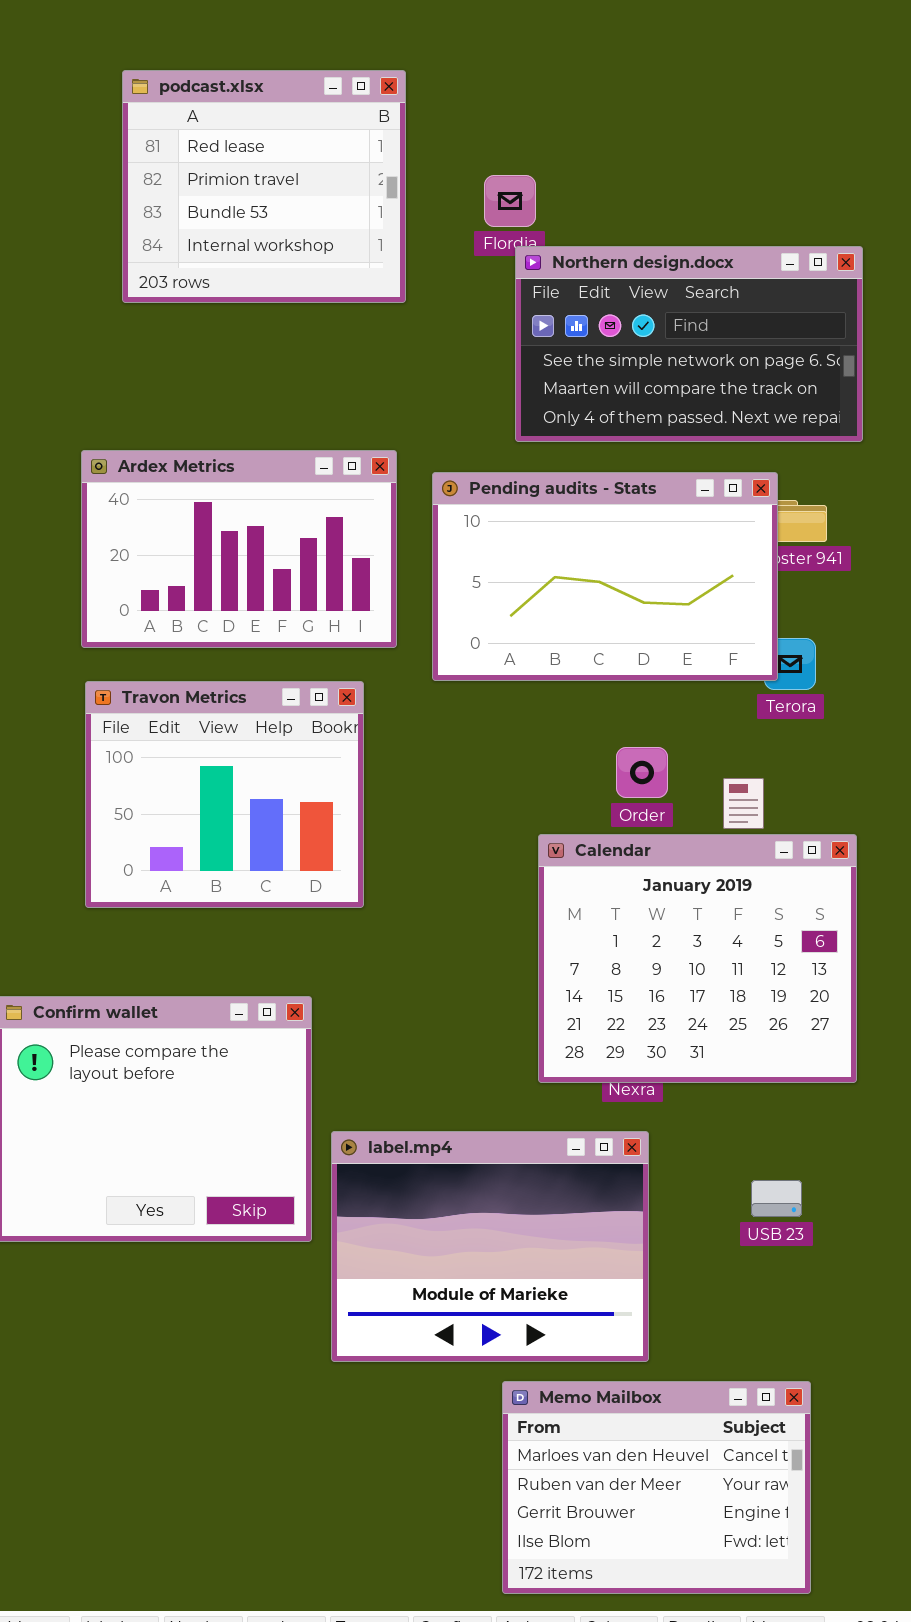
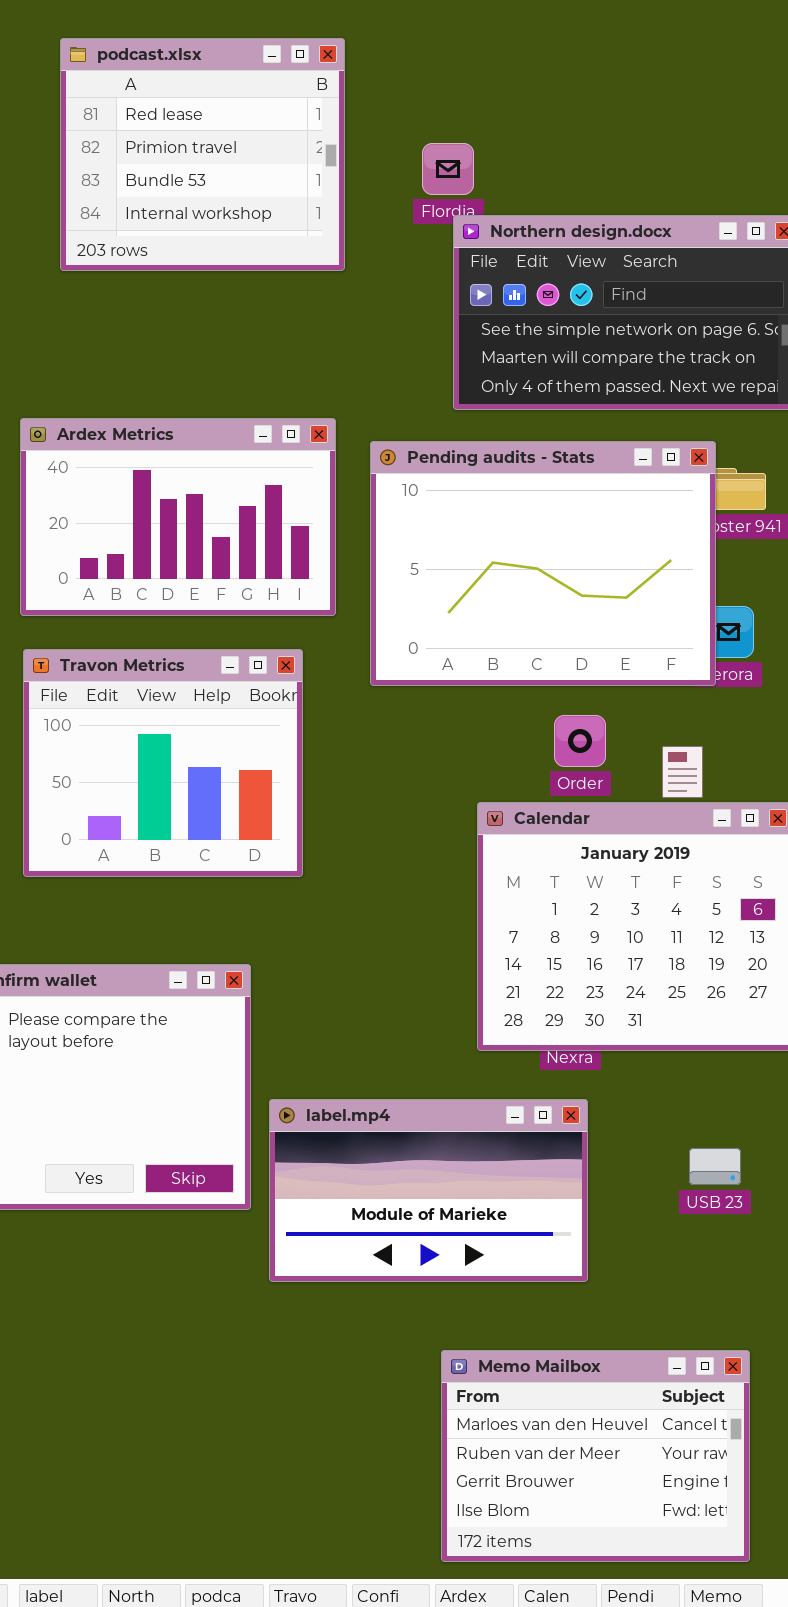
Pending audits - Stats: [432,472,778,681] -> [370,441,716,686], resized
label.mp4: [331,1131,649,1362] -> [269,1099,588,1282], resized

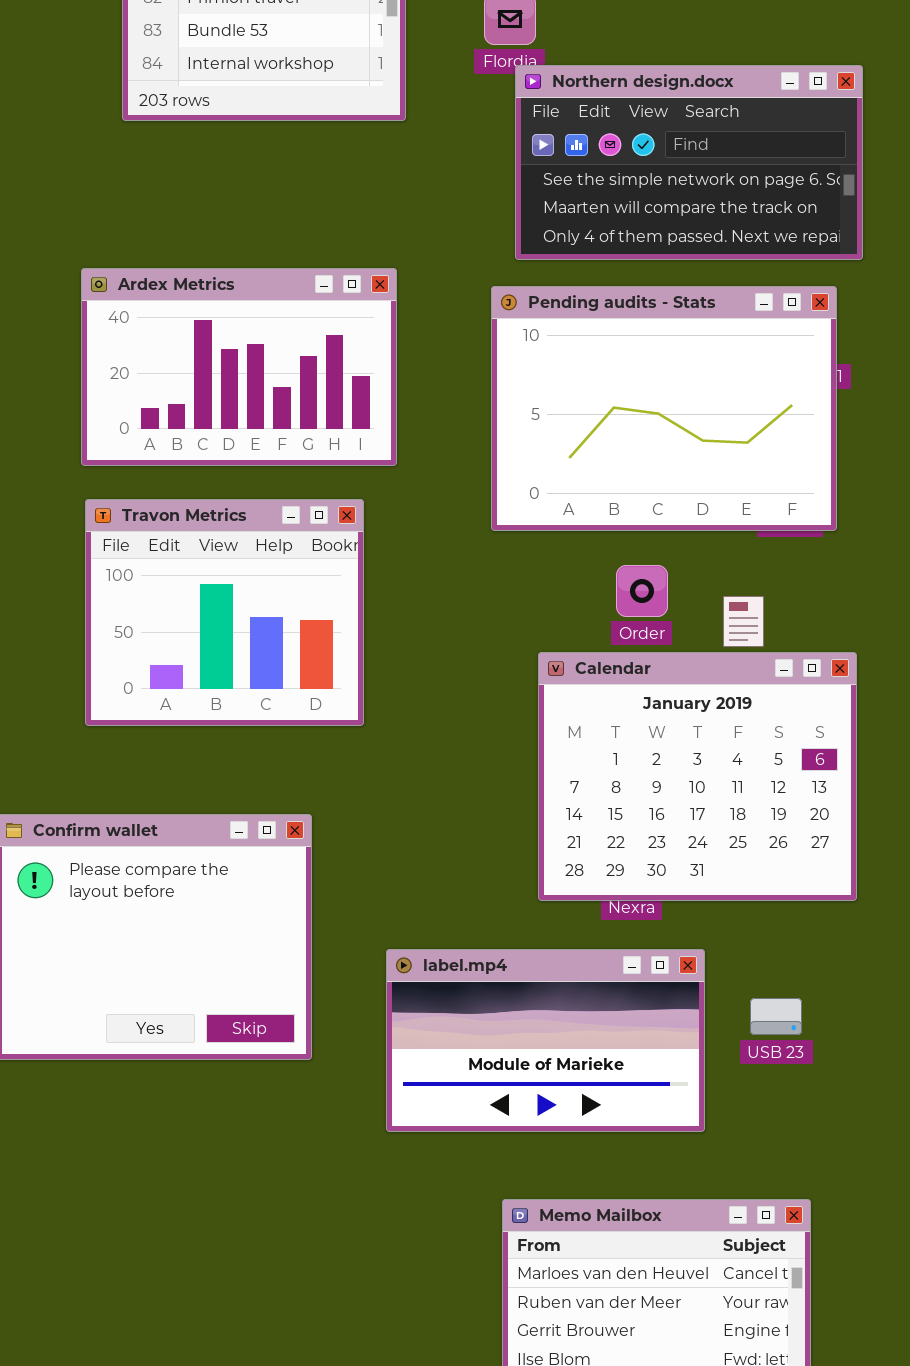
Pending audits - Stats: [370,441,716,686] -> [491,286,837,531], moved
label.mp4: [269,1099,588,1282] -> [386,949,705,1132], moved

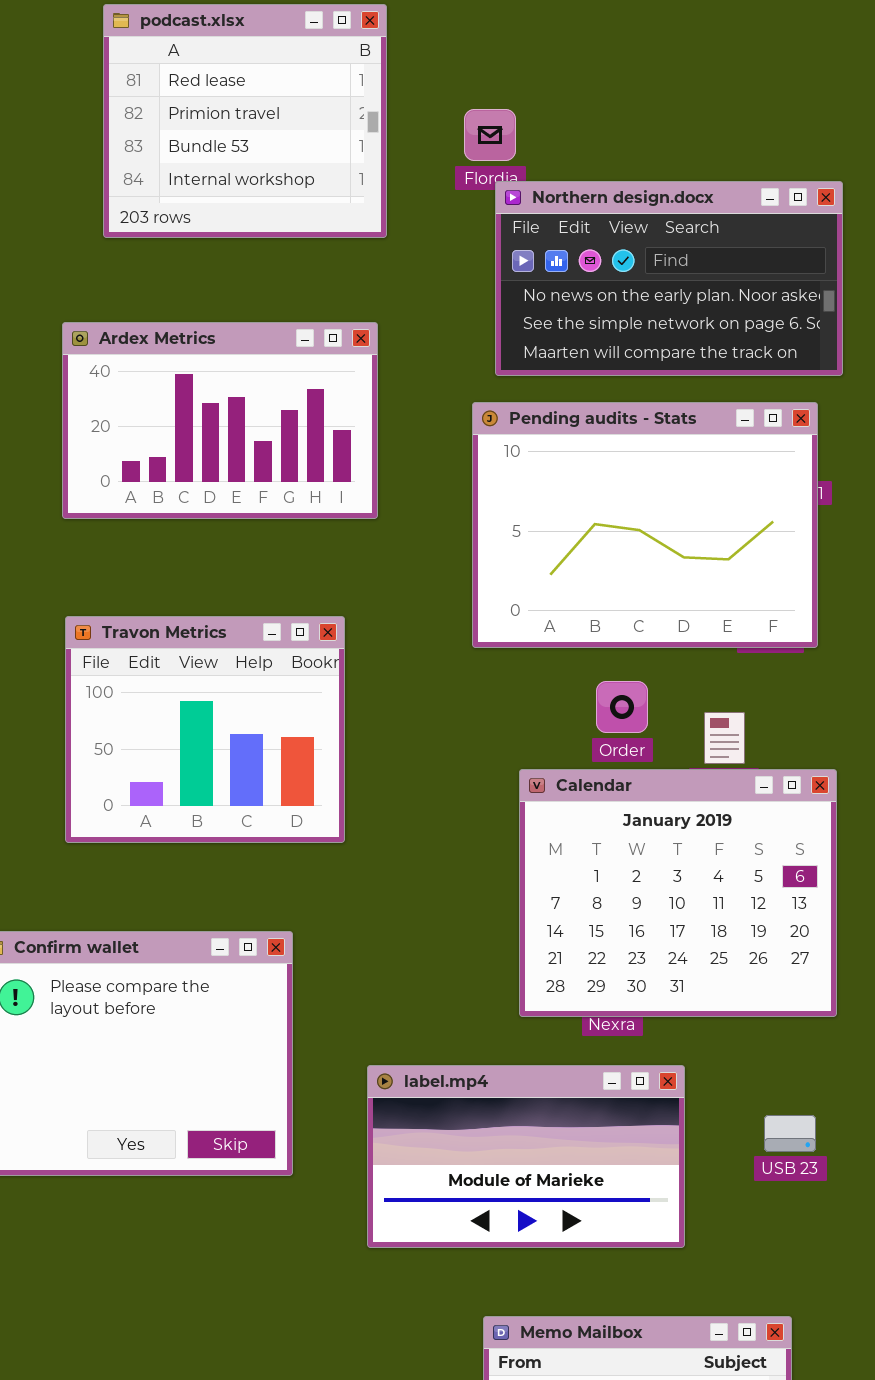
Northern design.docx: [515,65,863,260] -> [495,181,843,376], scrolled up 1 row
Ardex Metrics: [81,268,397,466] -> [62,322,378,519], moved
USB 23: [750,998,802,1035] -> [764,1115,816,1152], moved

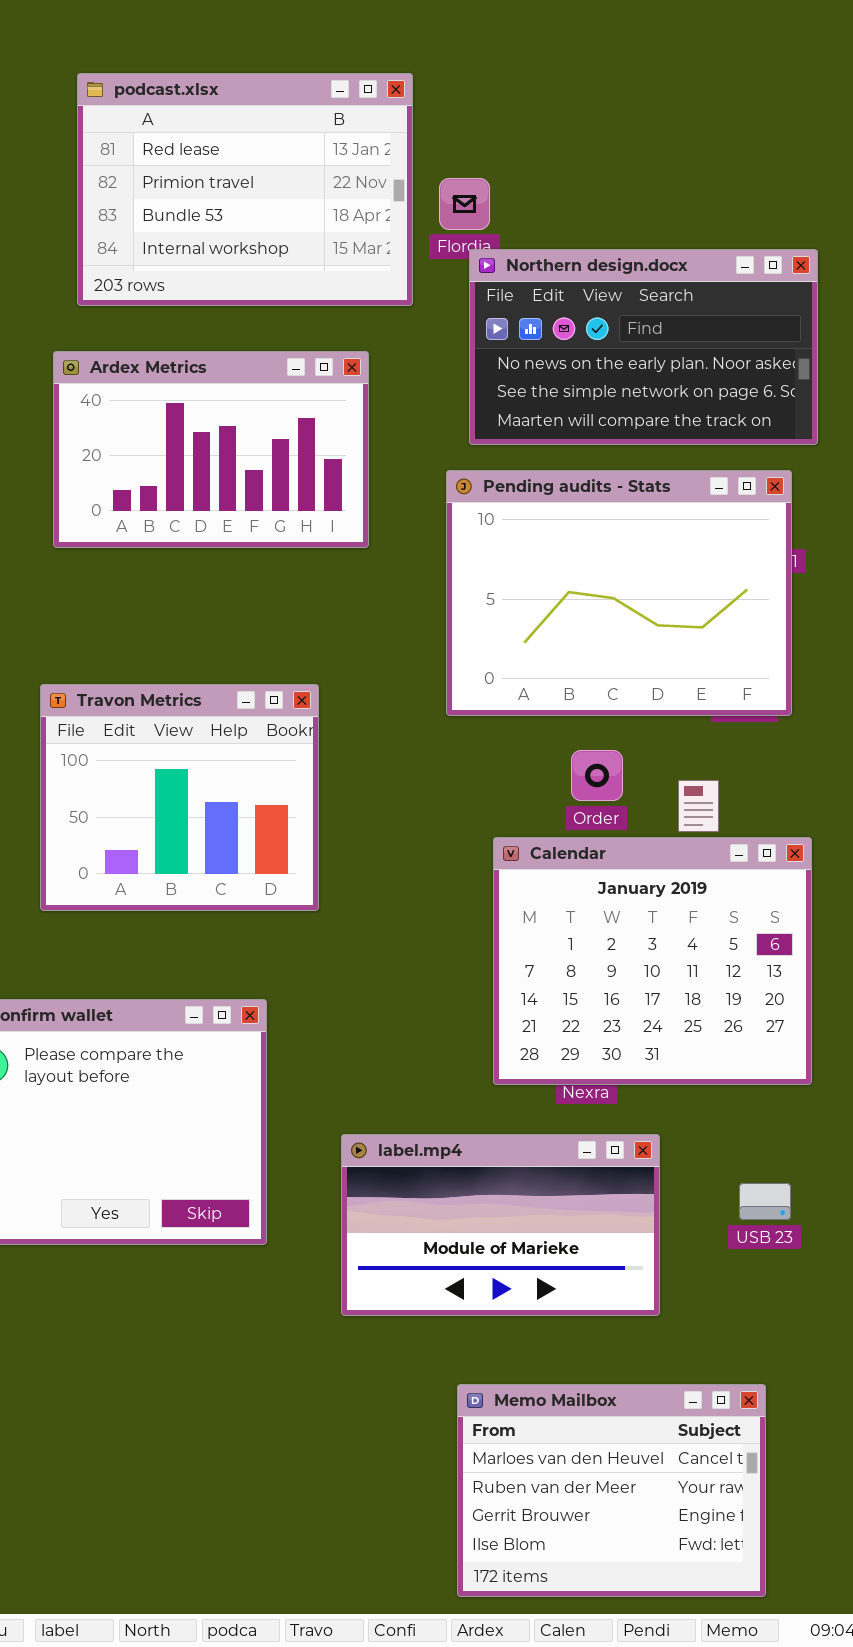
podcast.xlsx: [103,4,387,238] -> [77,73,413,306], resized
Ardex Metrics: [62,322,378,519] -> [53,351,369,548], moved

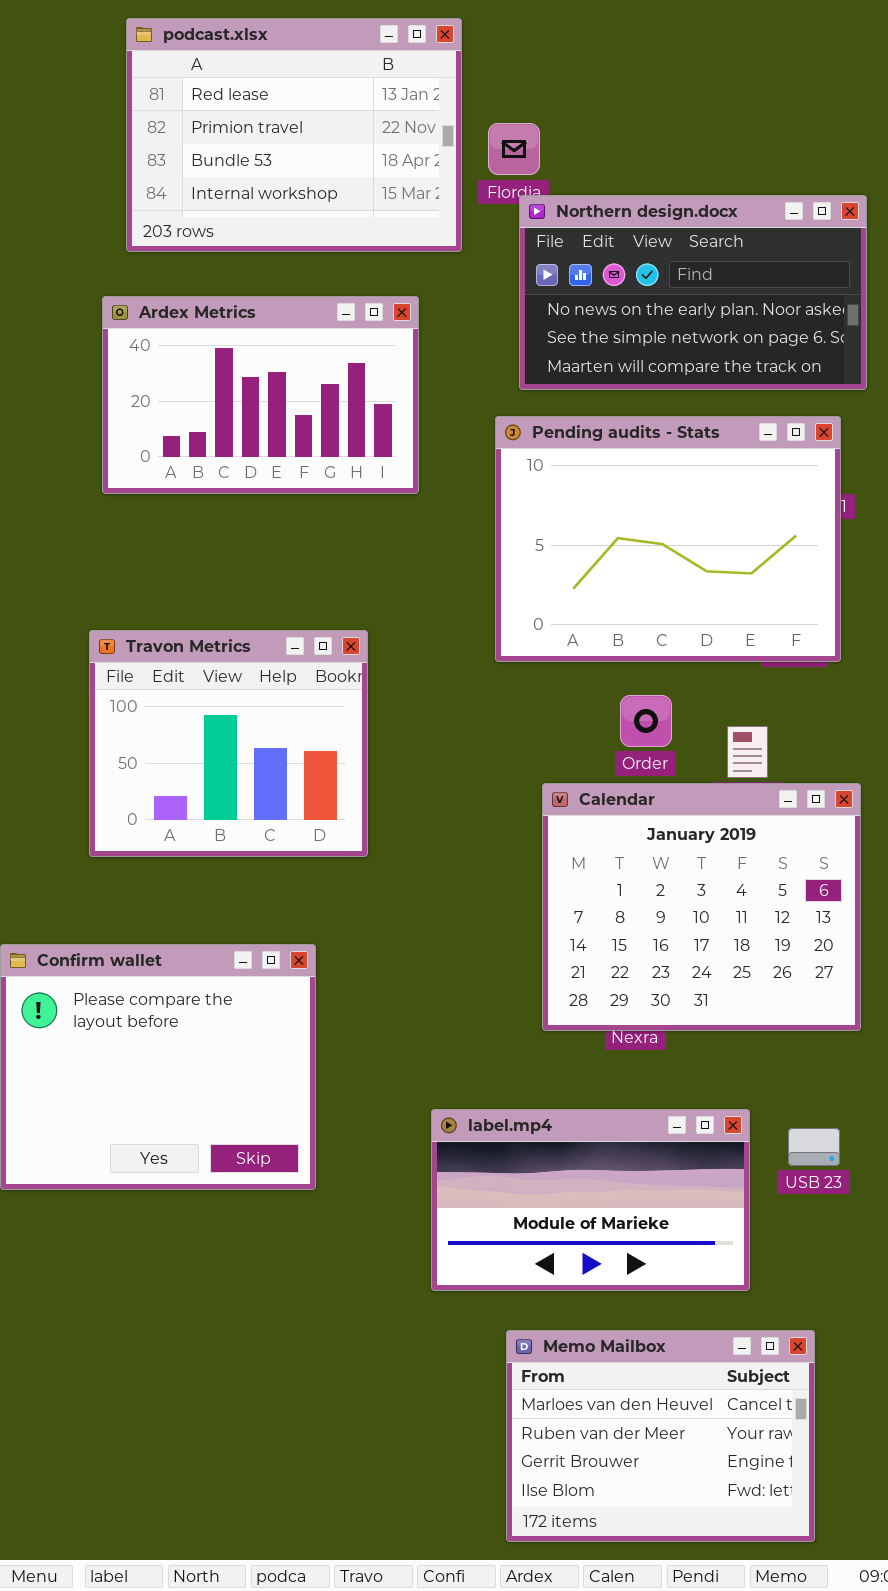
label.mp4: [341,1134,660,1316] -> [431,1109,750,1291], moved

